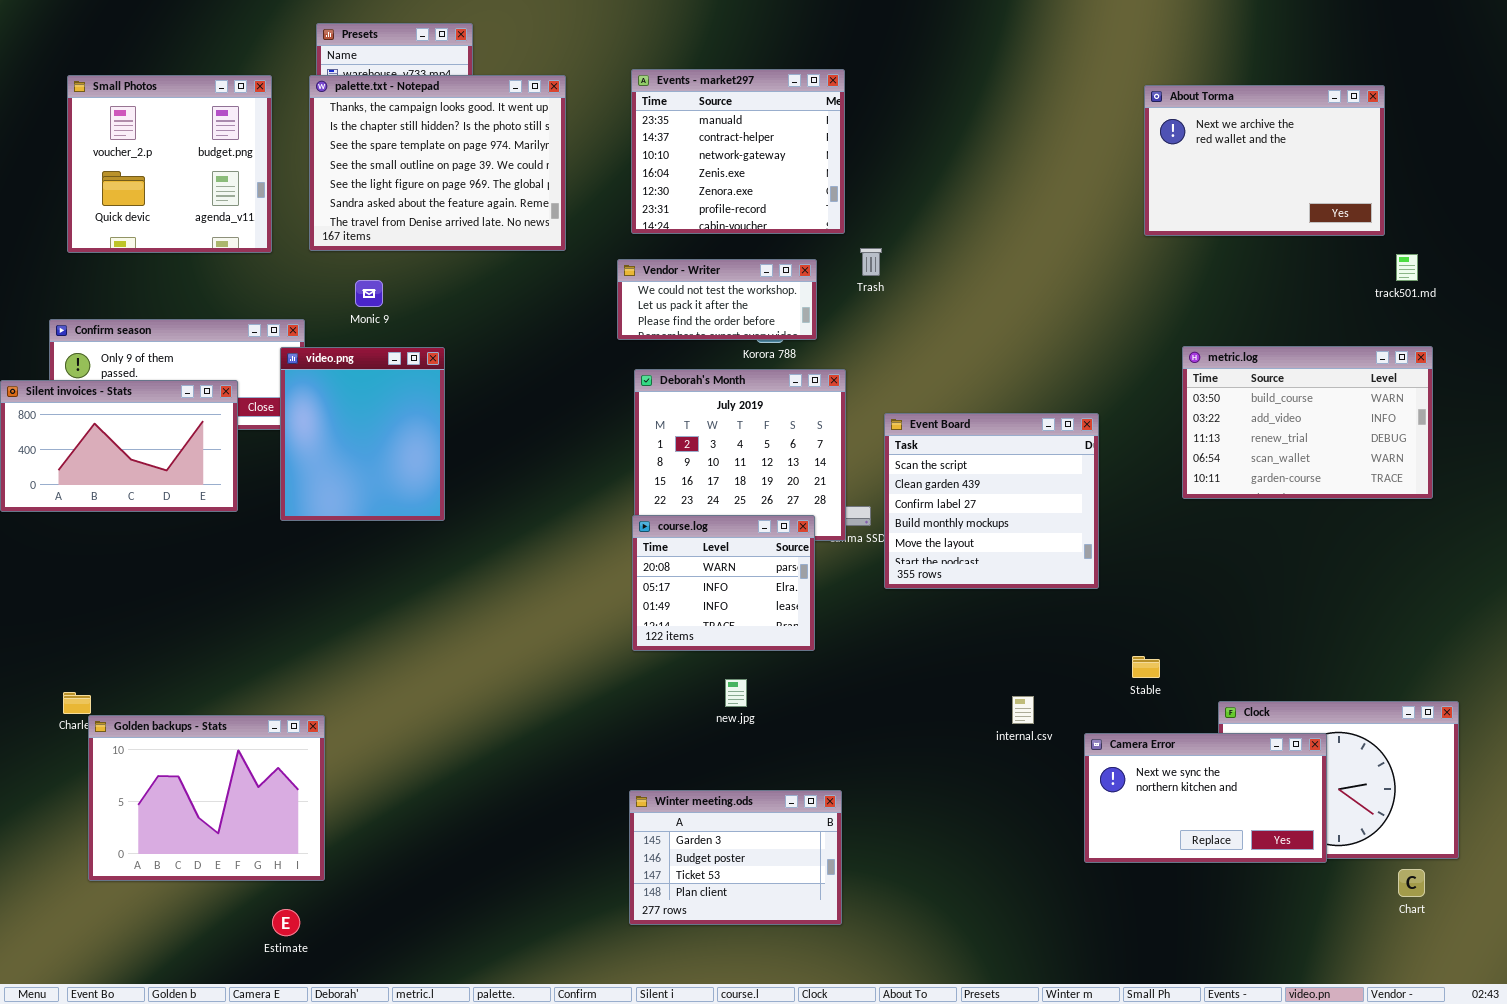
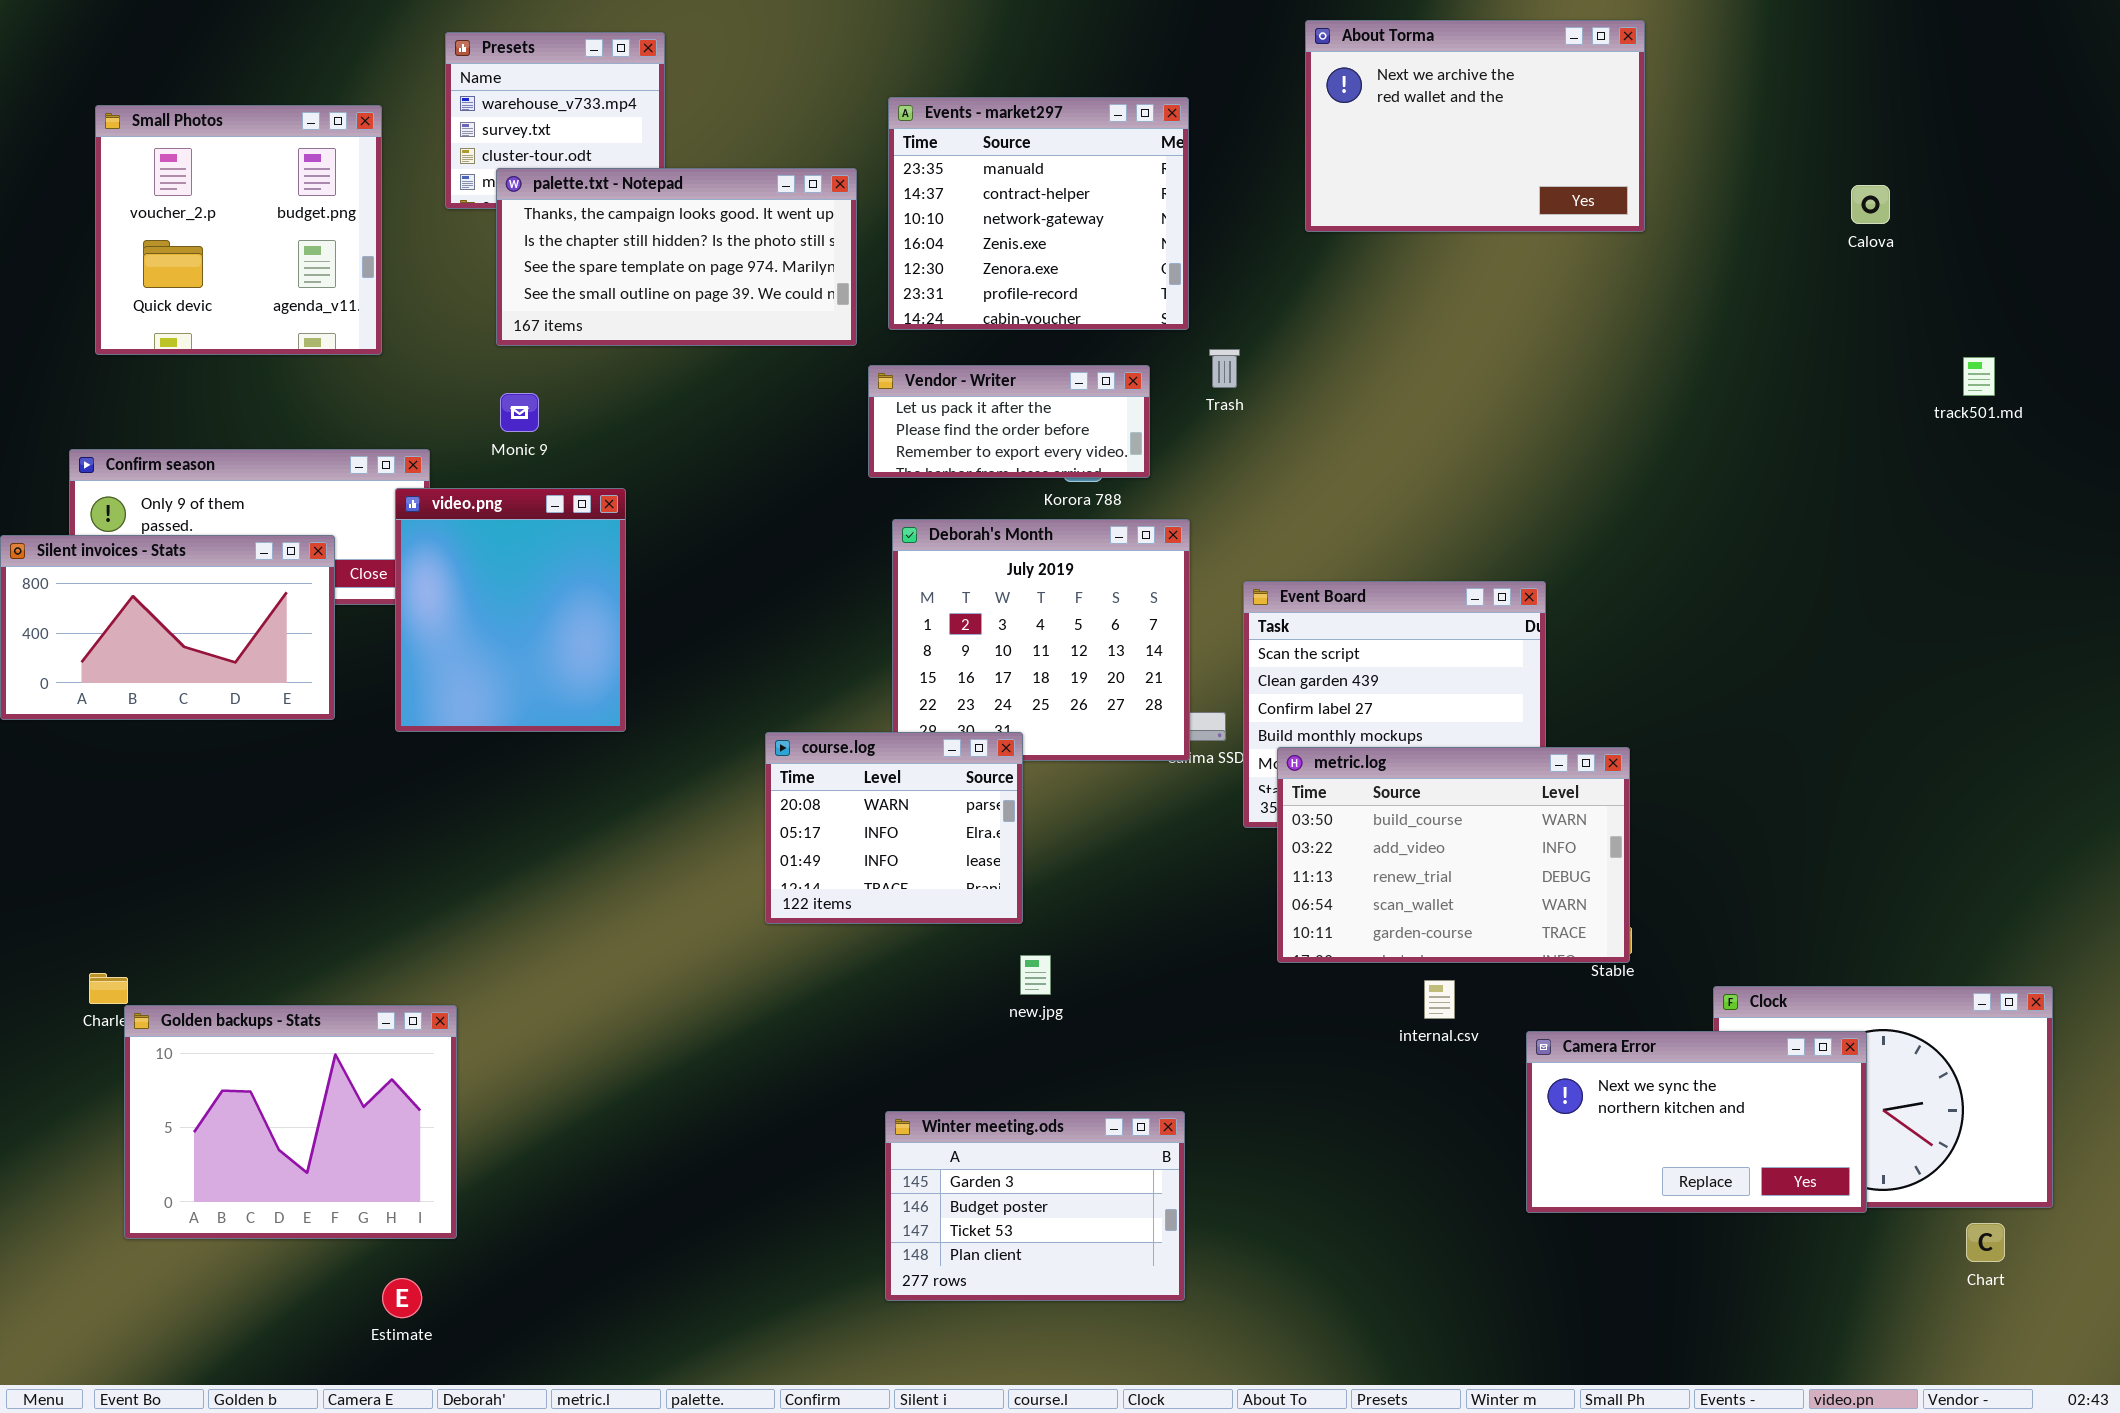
palette.txt - Notepad: [309,75,566,251] -> [496,168,857,346], moved, resized
About Torma: [1144,85,1385,236] -> [1305,20,1645,232], moved
Vendor - Writer: [617,259,817,340] -> [868,365,1150,478], scrolled down 1 row
metric.log: [1182,346,1433,499] -> [1277,747,1630,963], moved
course.log: [632,515,815,651] -> [765,732,1023,924], moved

